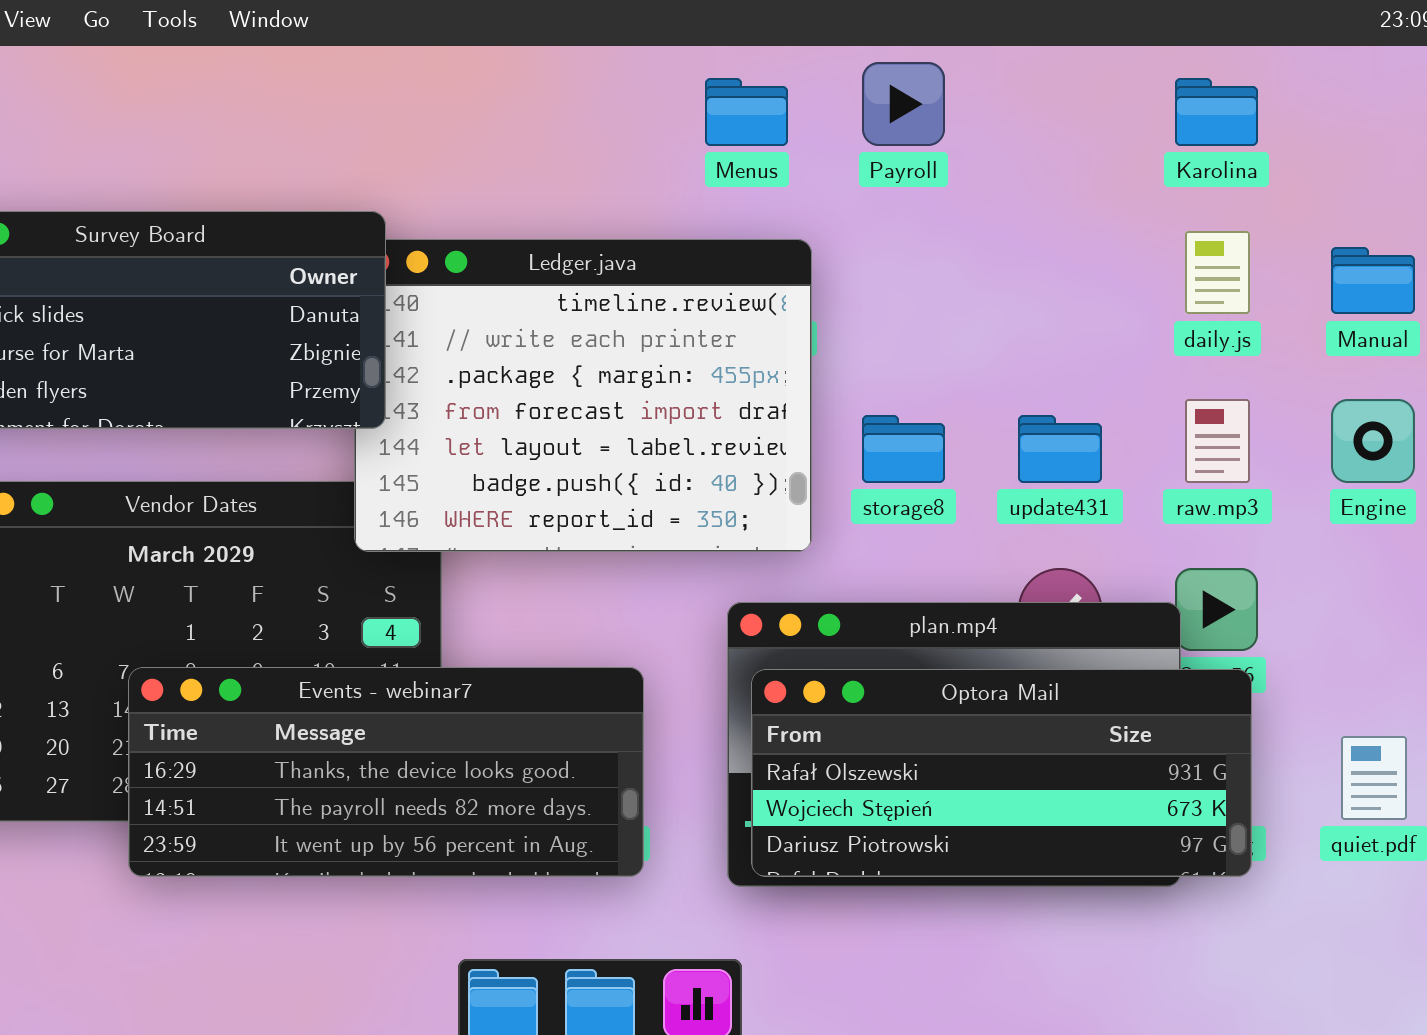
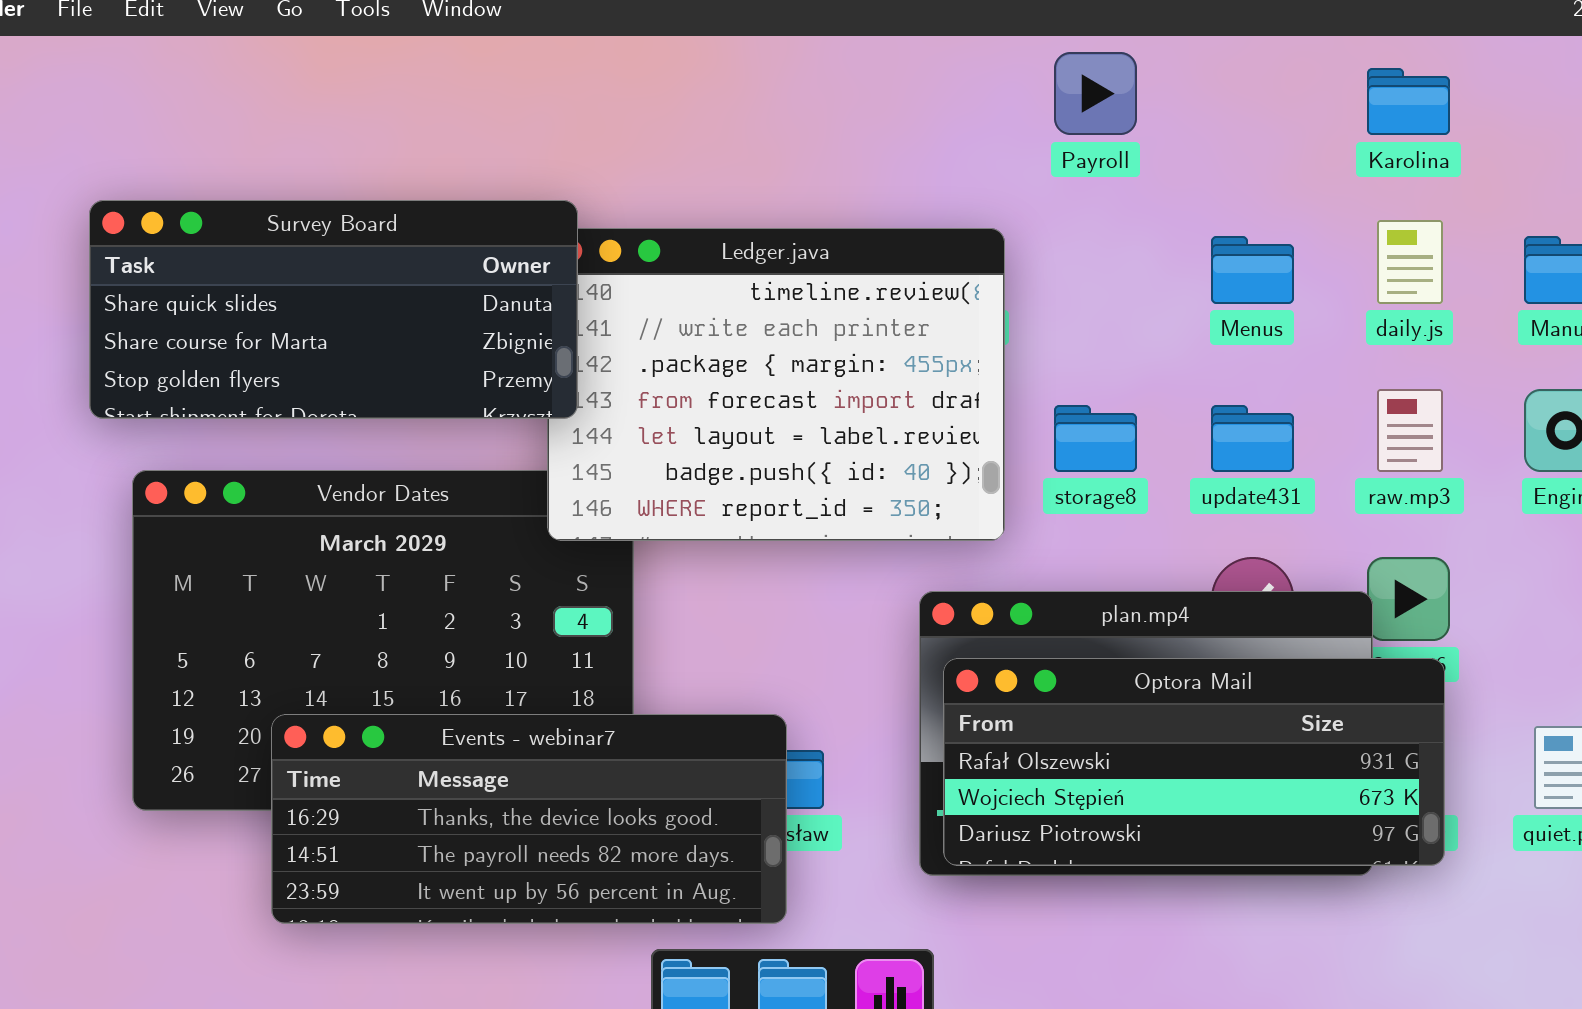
Menus: [705,78,788,146] -> [1211,236,1294,304], moved
Events - webinar7: [128,667,644,877] -> [271,714,787,924], moved

